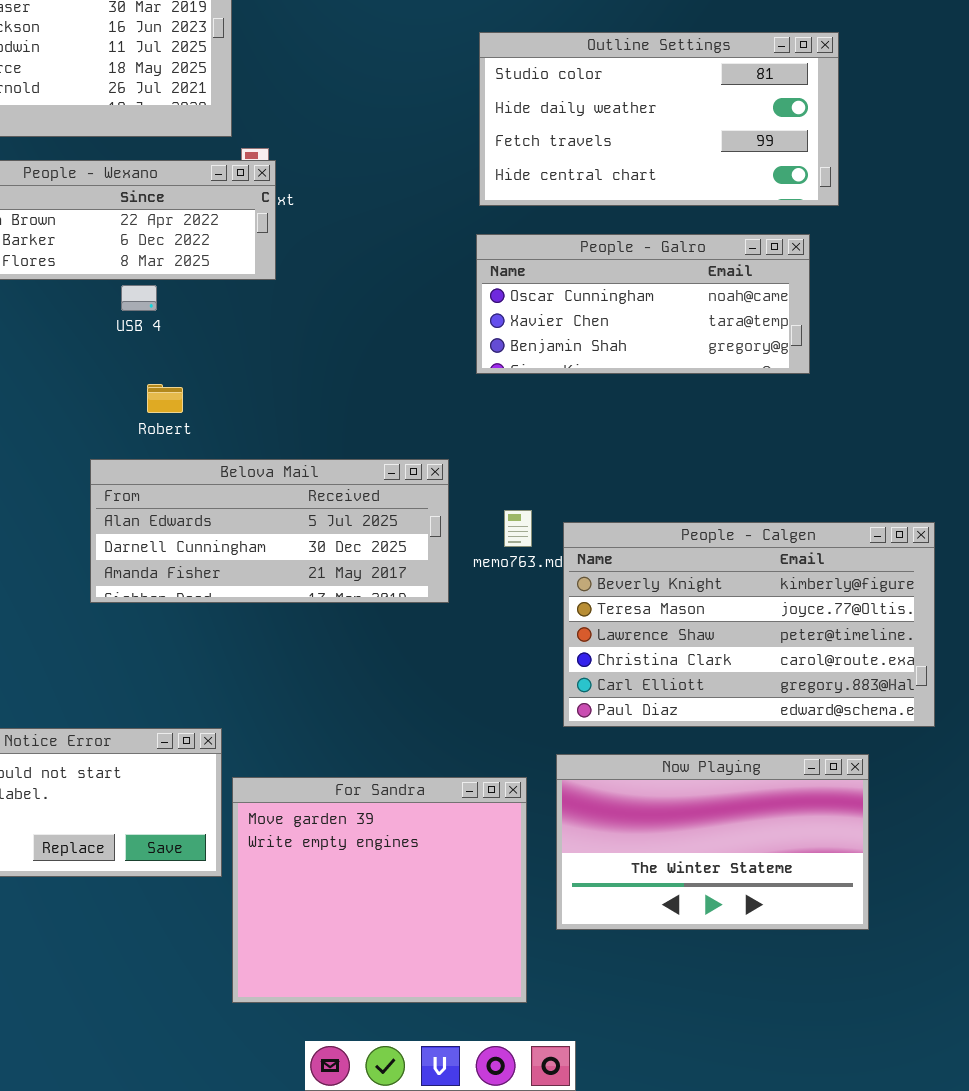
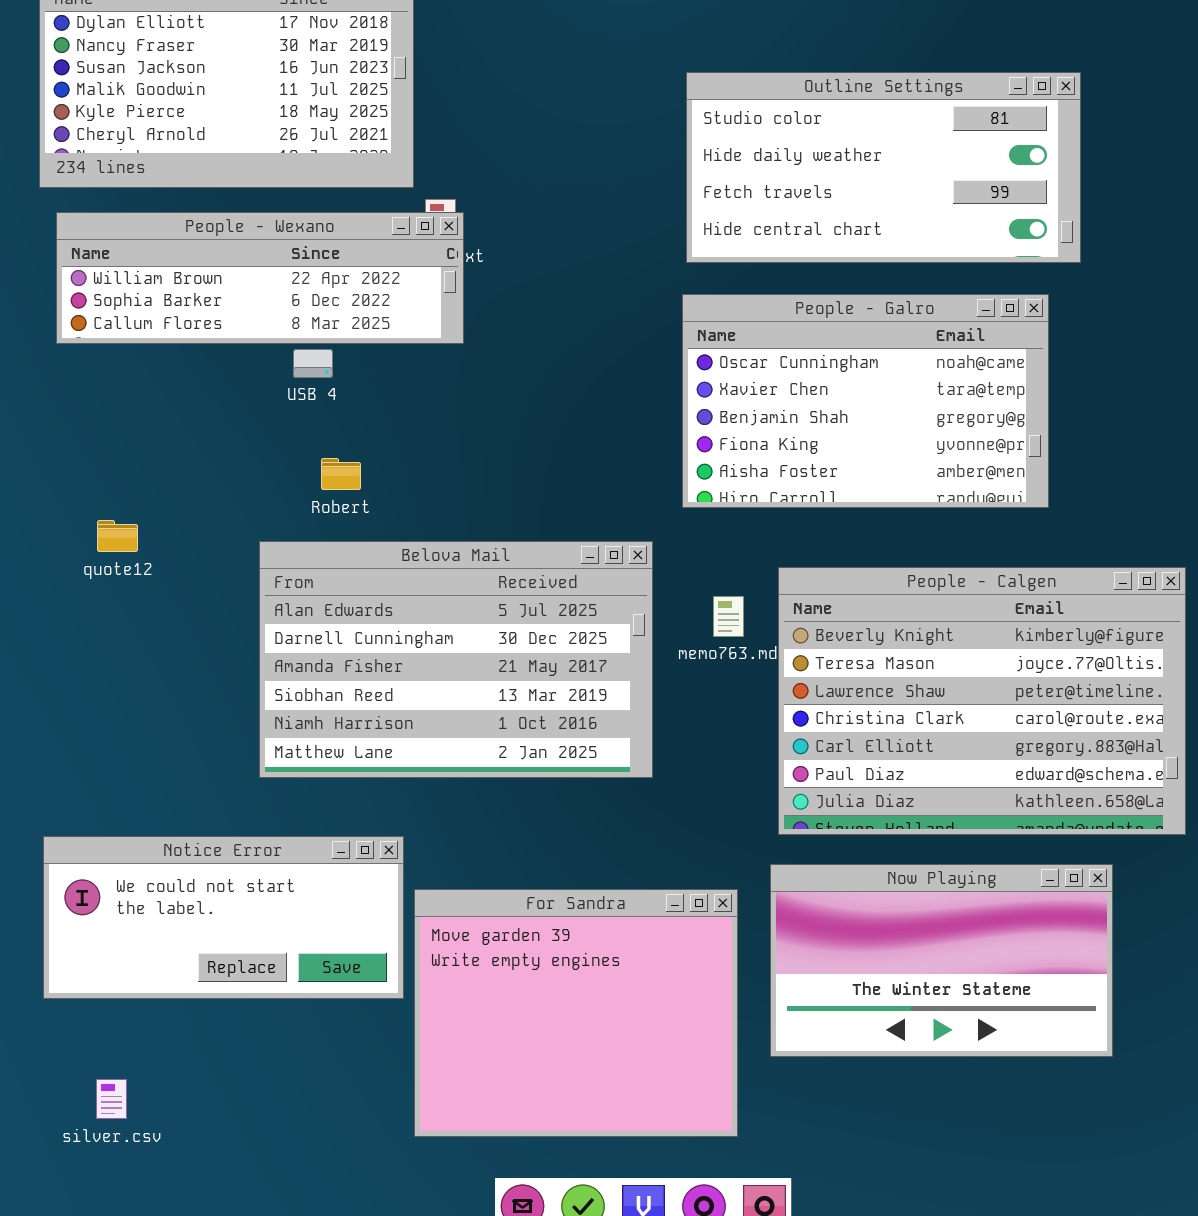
People - Galro: [476,234,810,374] -> [682,294,1049,508], resized
Belova Mail: [90,459,449,603] -> [259,541,653,778], resized
People - Calgen: [563,522,935,727] -> [778,567,1186,835], resized

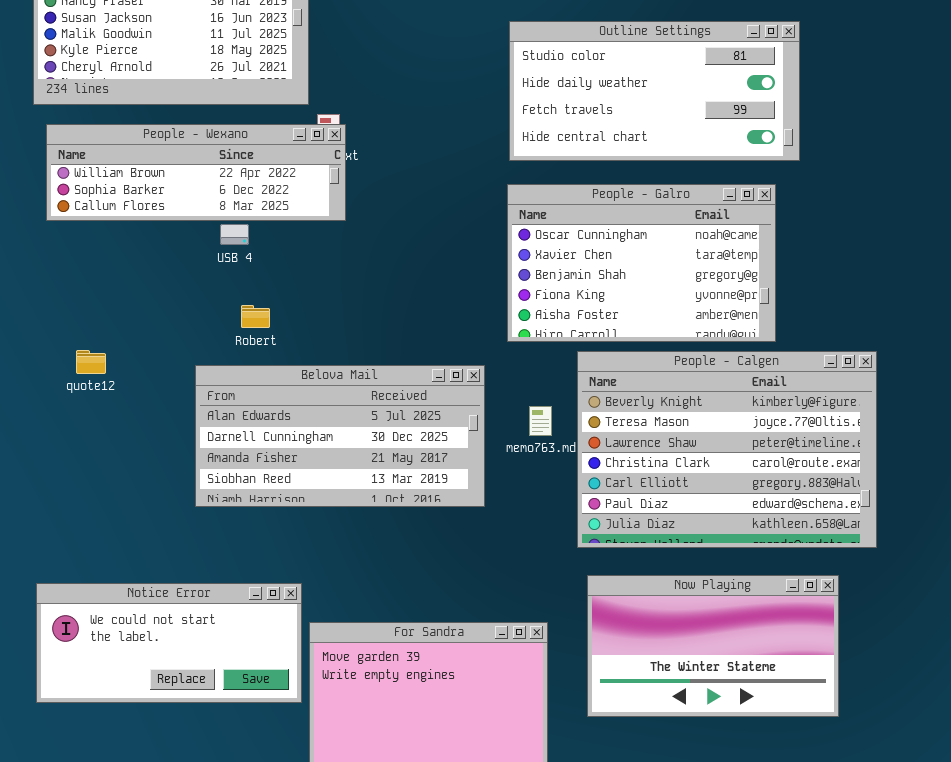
Belova Mail: [259,541,653,778] -> [195,365,485,507], resized
People - Calgen: [778,567,1186,835] -> [577,351,877,548], moved
Now Playing: [770,864,1113,1057] -> [587,575,839,717], moved

